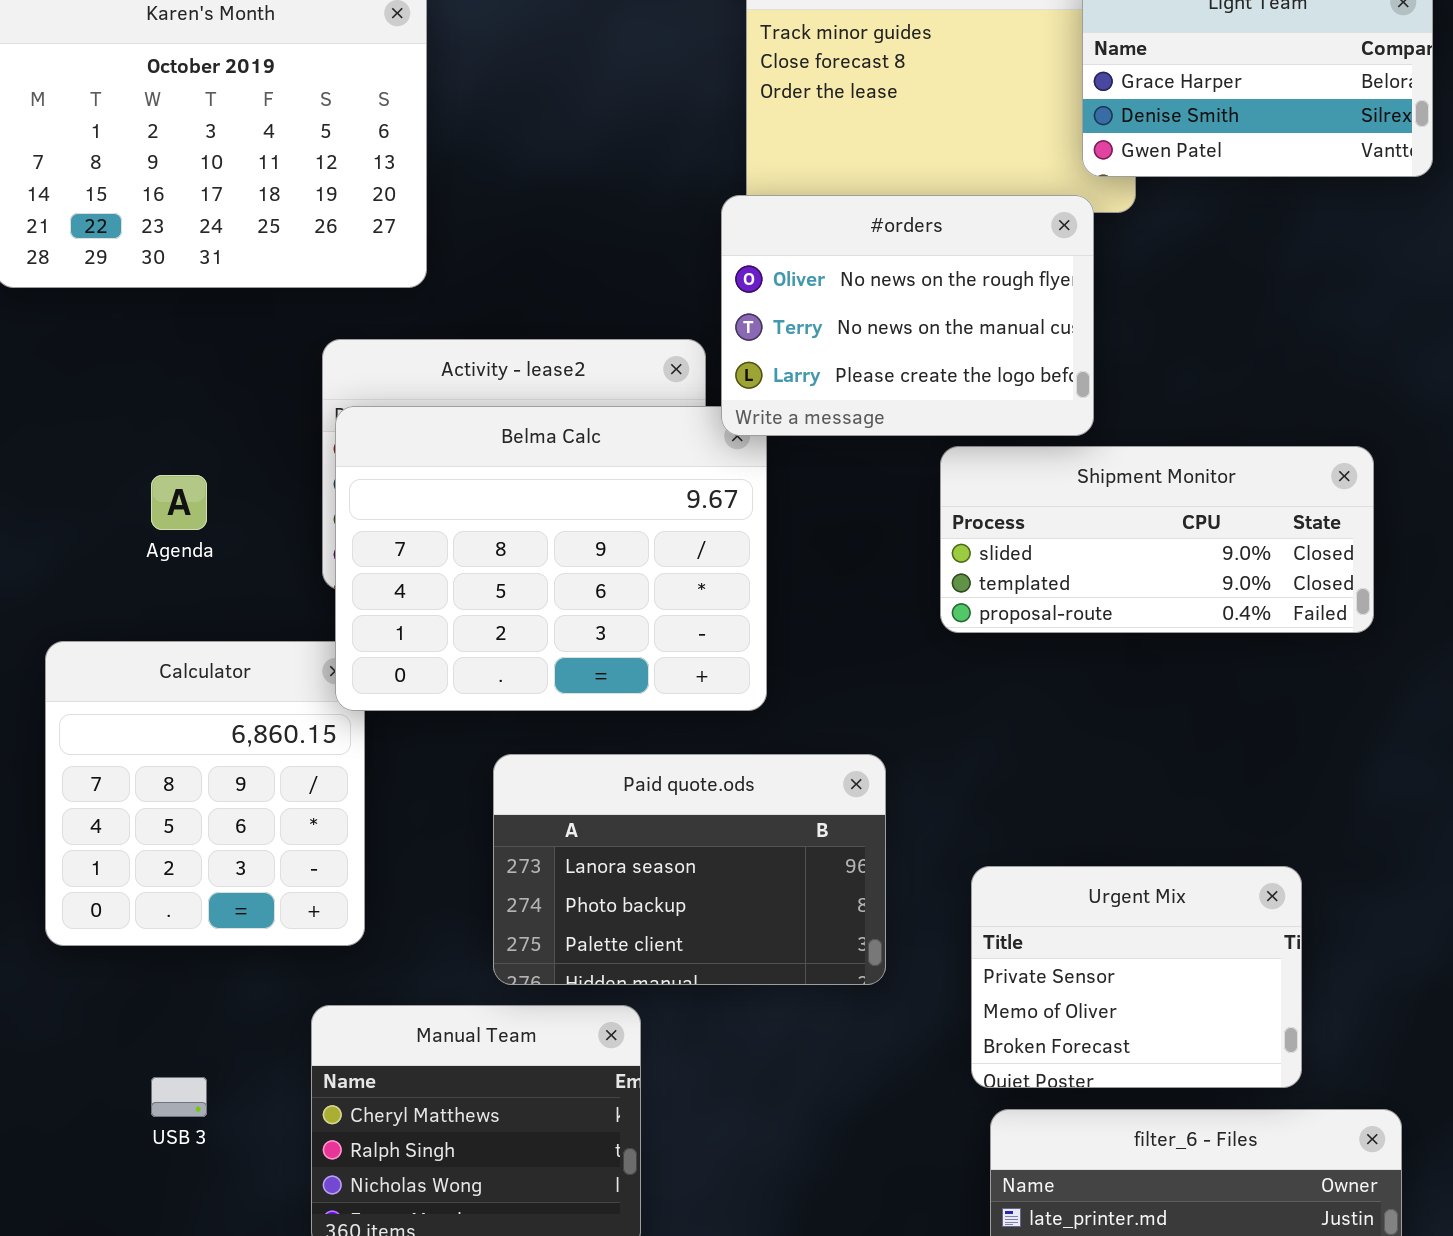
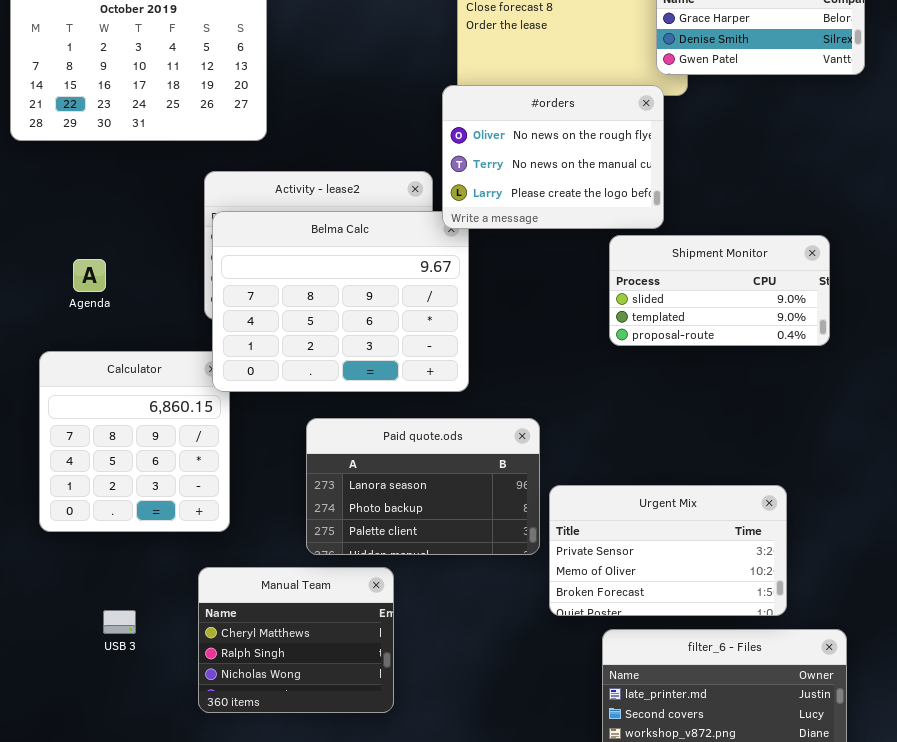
Shipment Monitor: [940,446,1374,633] -> [609,235,830,346], resized
Agenda: [151,475,207,530] -> [73,259,106,292], moved
Urgent Mix: [971,866,1302,1088] -> [549,485,787,616], resized

